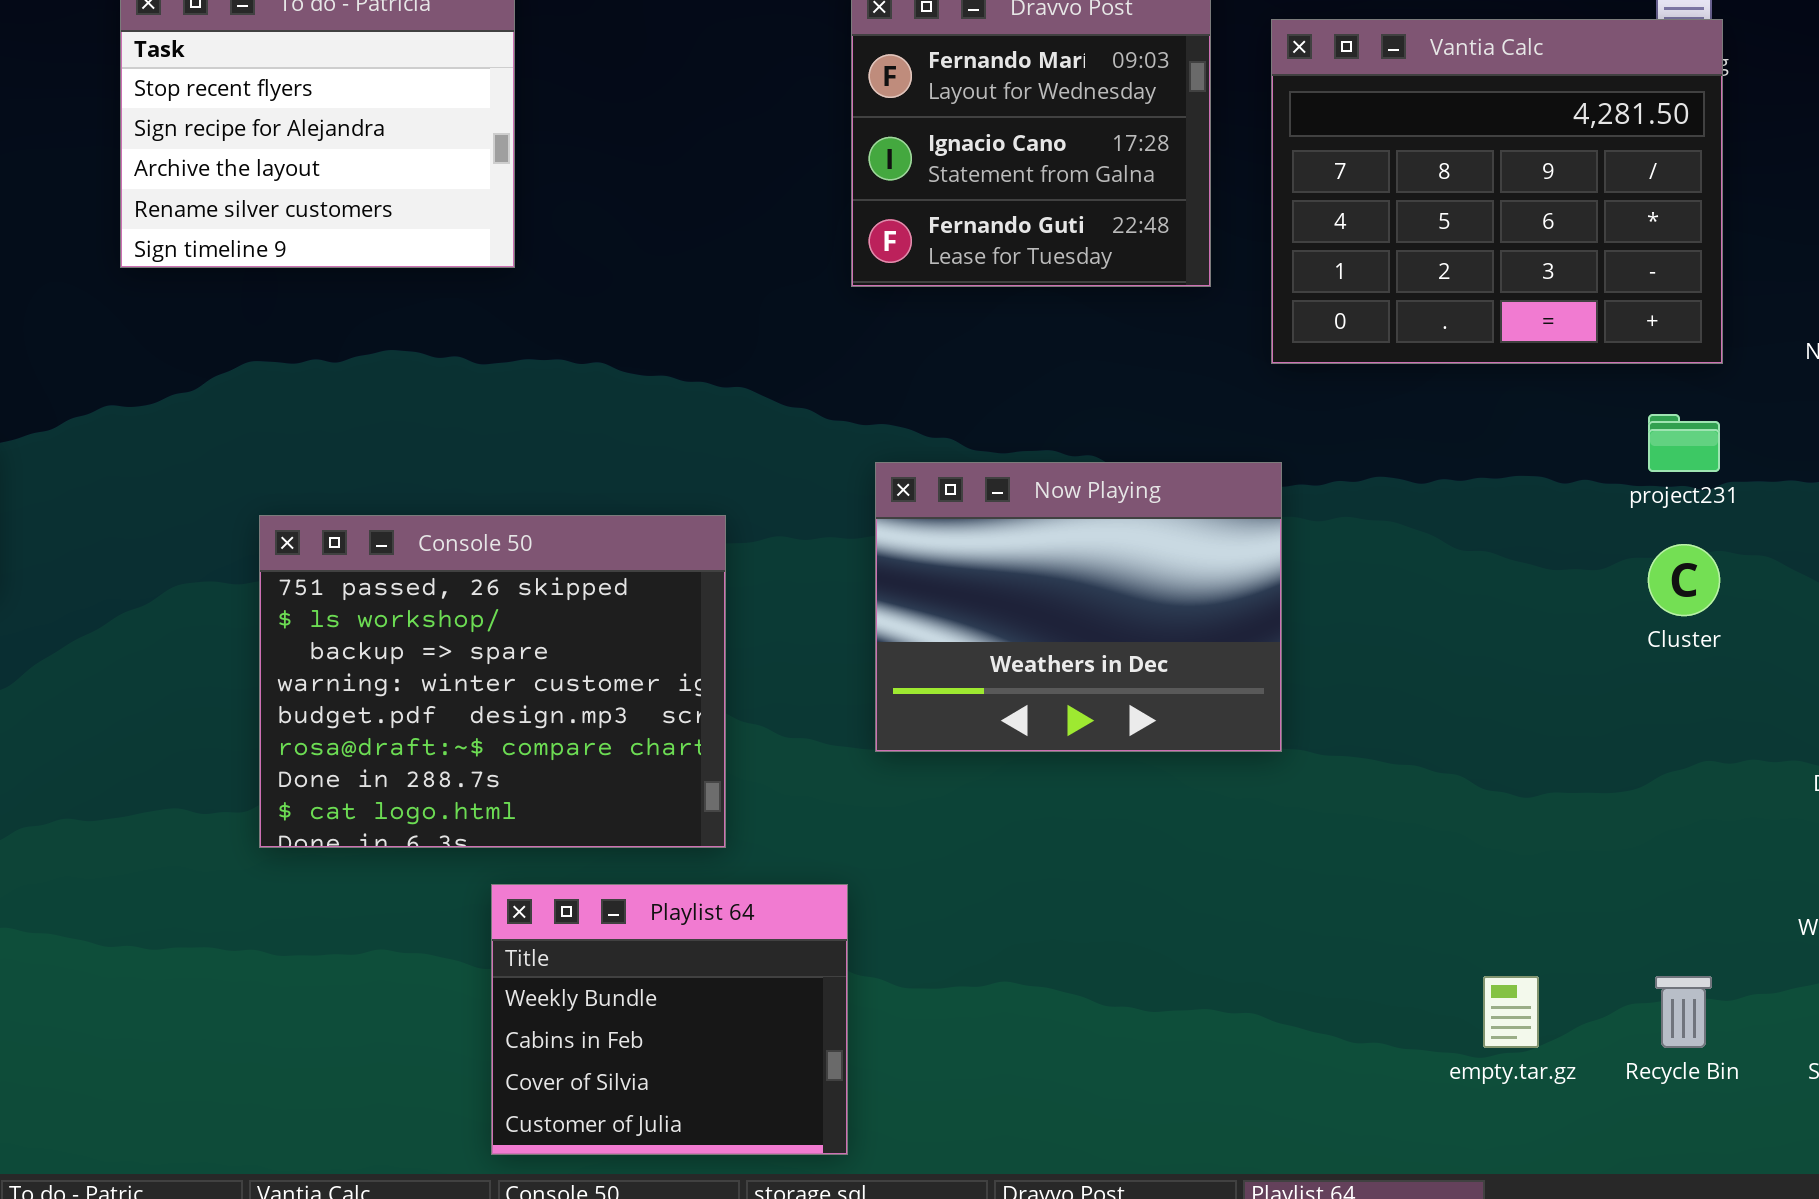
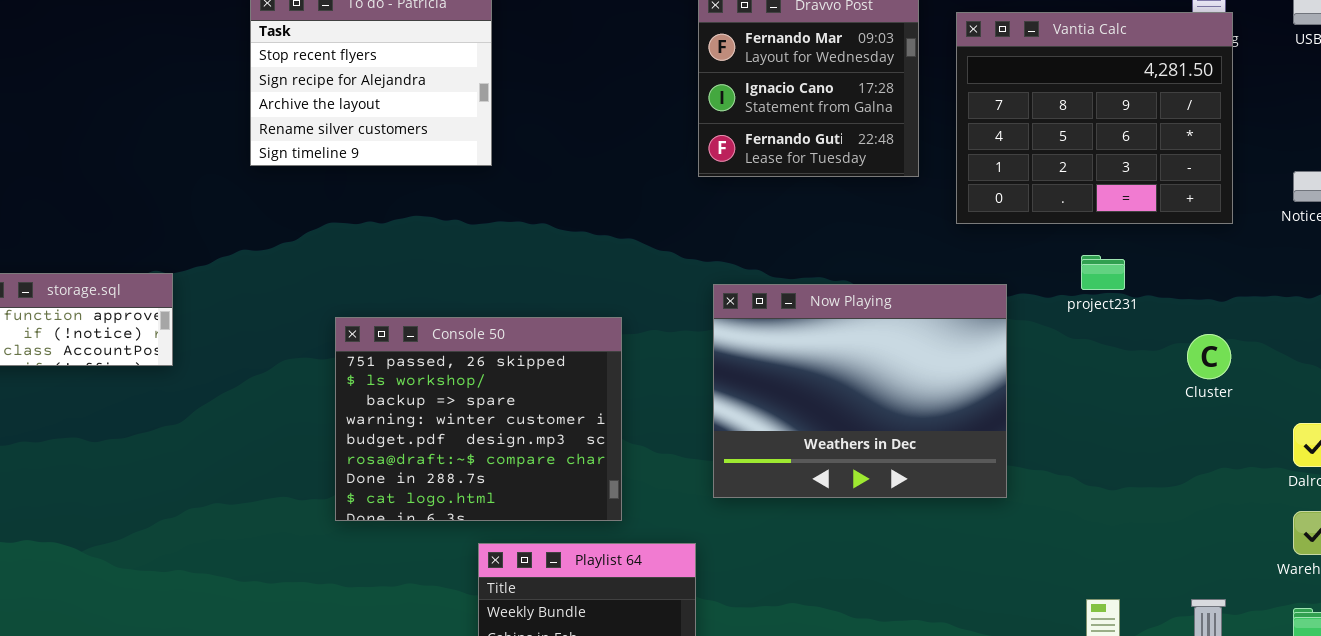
project231: [1648,414,1720,472] -> [1081,255,1125,290], moved
Now Playing: [875,462,1282,752] -> [713,284,1007,498], resized

